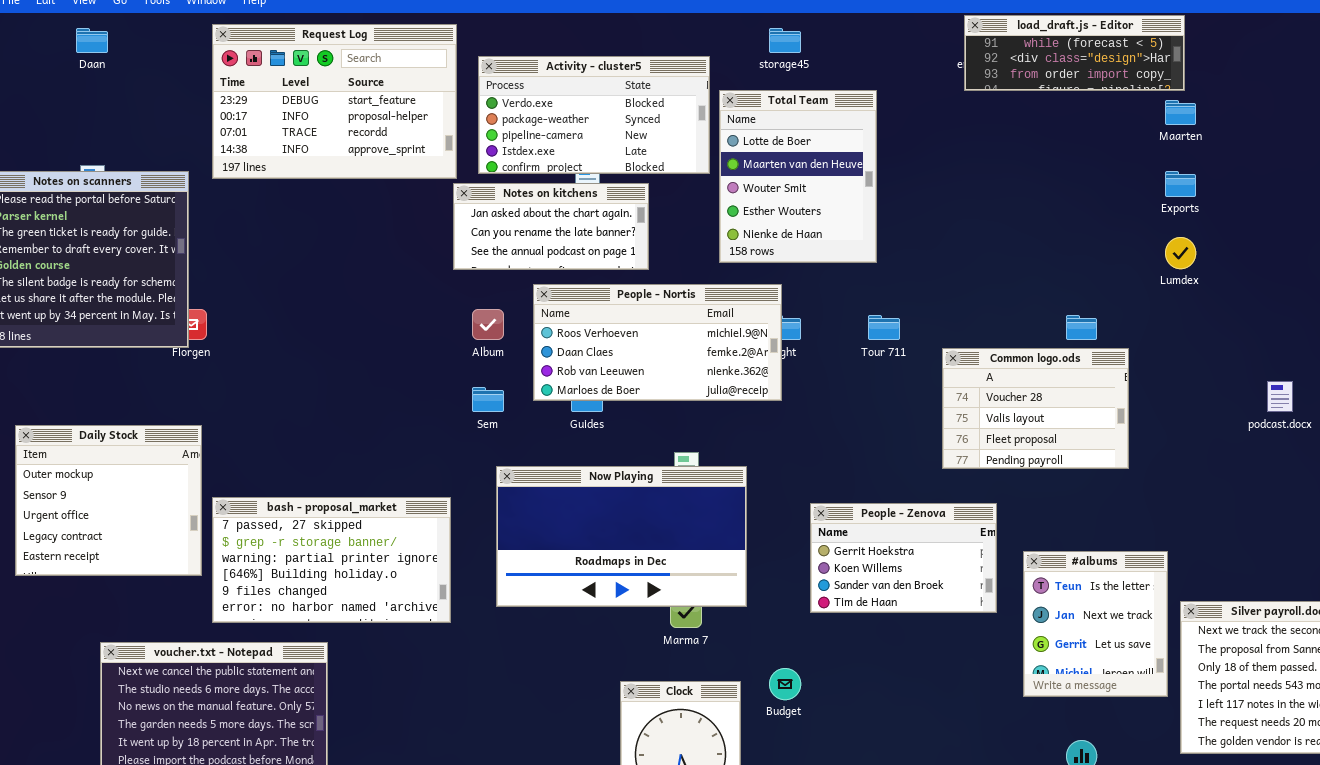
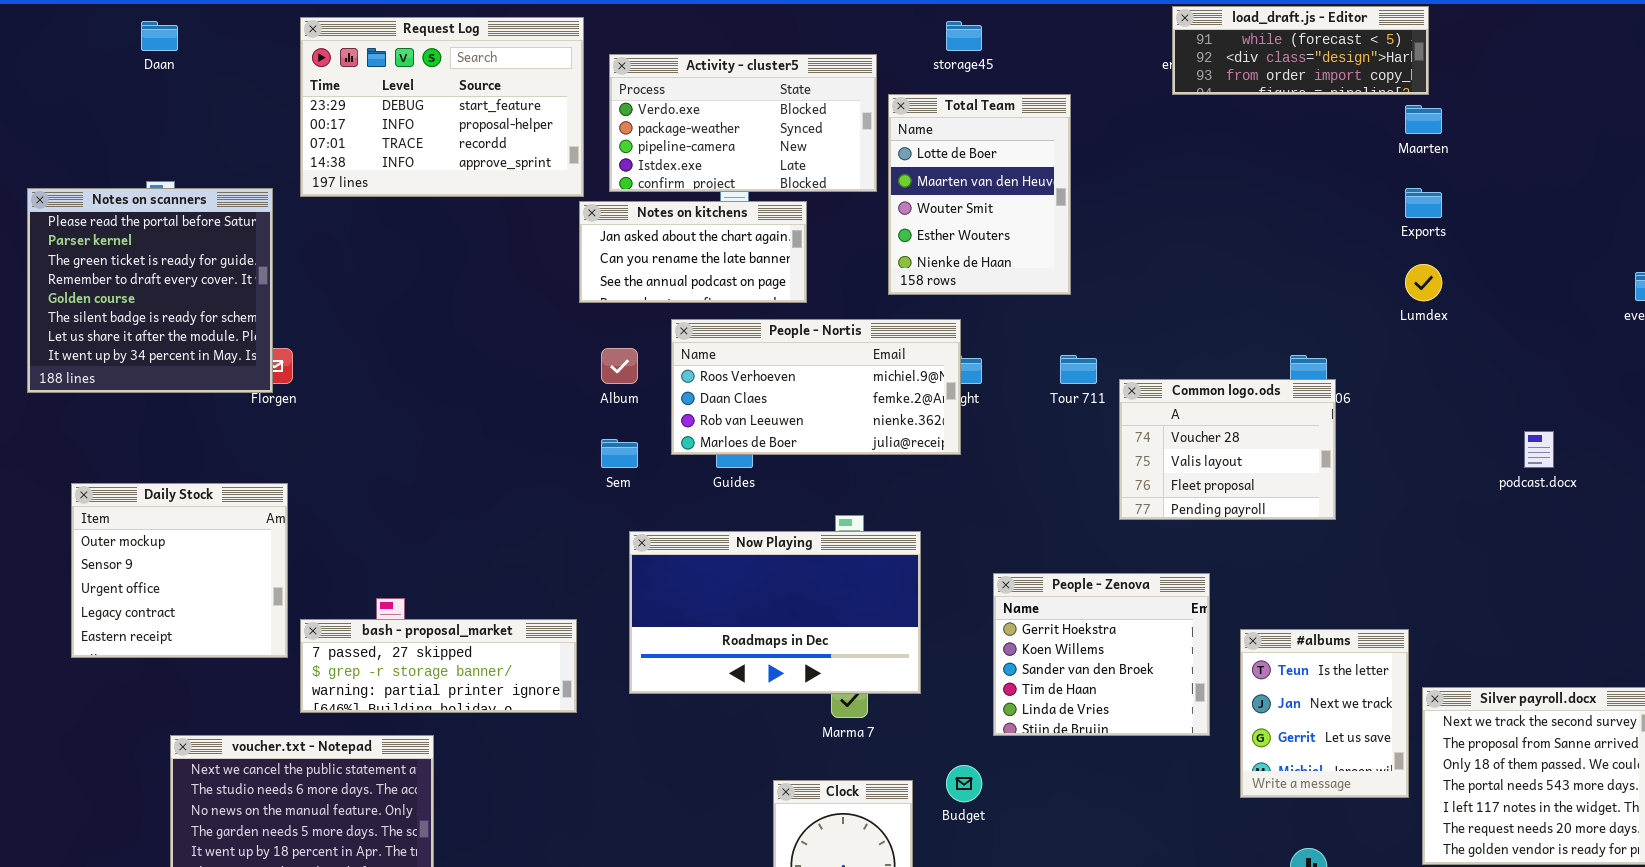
Common logo.ods: [942,348,1129,469] -> [1119,379,1336,520], moved
bash - proposal_market: [212,497,451,623] -> [300,619,577,713], resized
People - Zenova: [810,503,997,613] -> [993,573,1210,736], resized

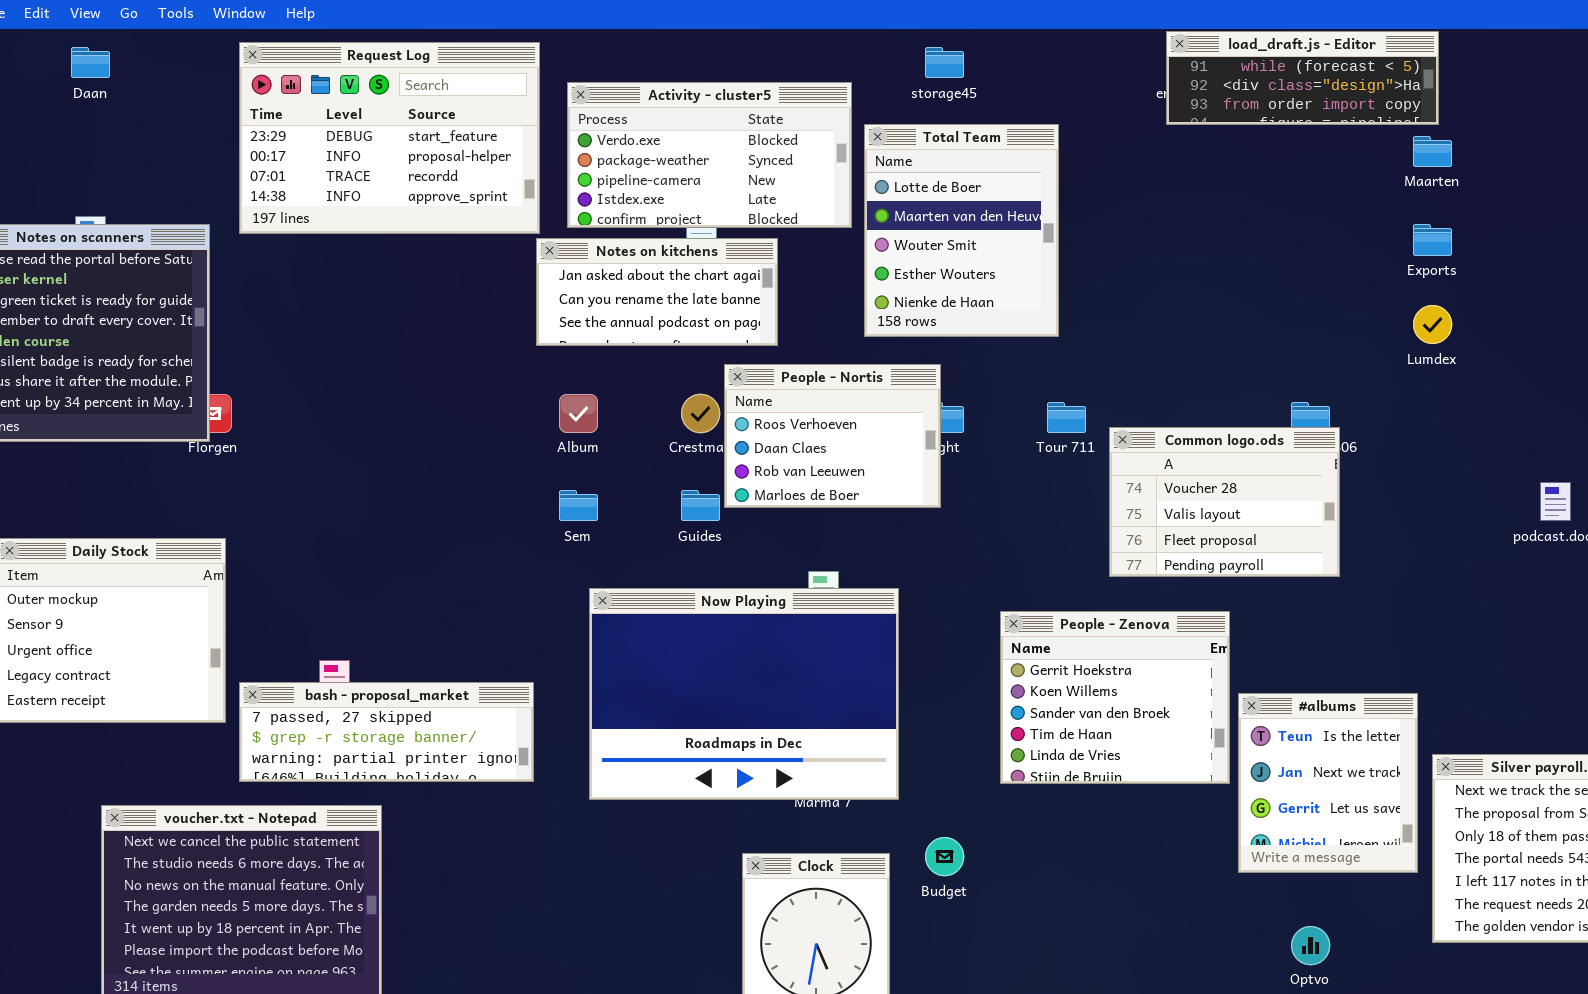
People - Nortis: [671,319,961,455] -> [724,364,941,508], resized
Now Playing: [629,531,921,694] -> [589,588,899,800], resized
People - Zenova: [993,573,1210,736] -> [1000,611,1230,784], moved

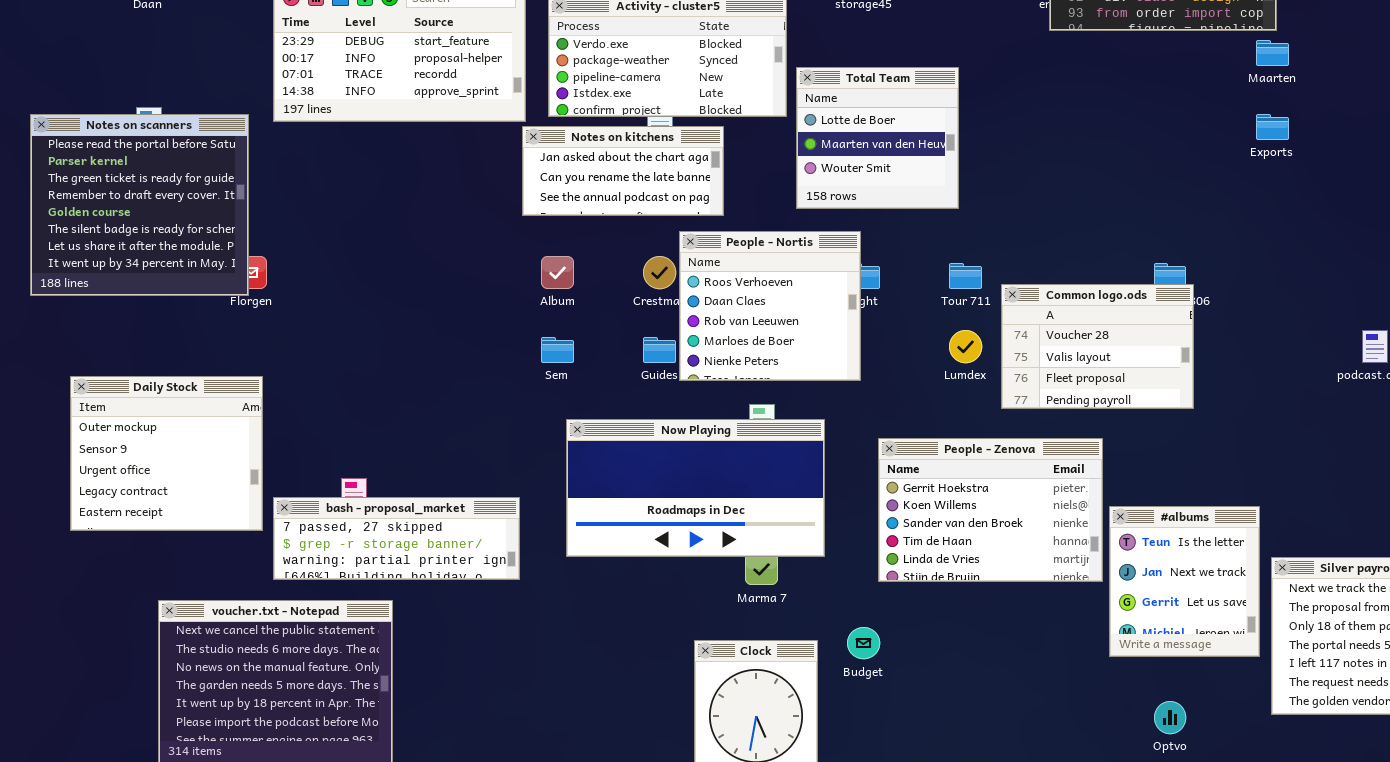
Total Team: [864,124,1059,337] -> [796,67,959,209], resized
Lumdex: [1413,305,1452,344] -> [949,330,982,363], moved
People - Nortis: [724,364,941,508] -> [679,231,861,381], resized
Now Playing: [589,588,899,800] -> [566,419,825,557], resized
People - Zenova: [1000,611,1230,784] -> [878,438,1103,582], resized

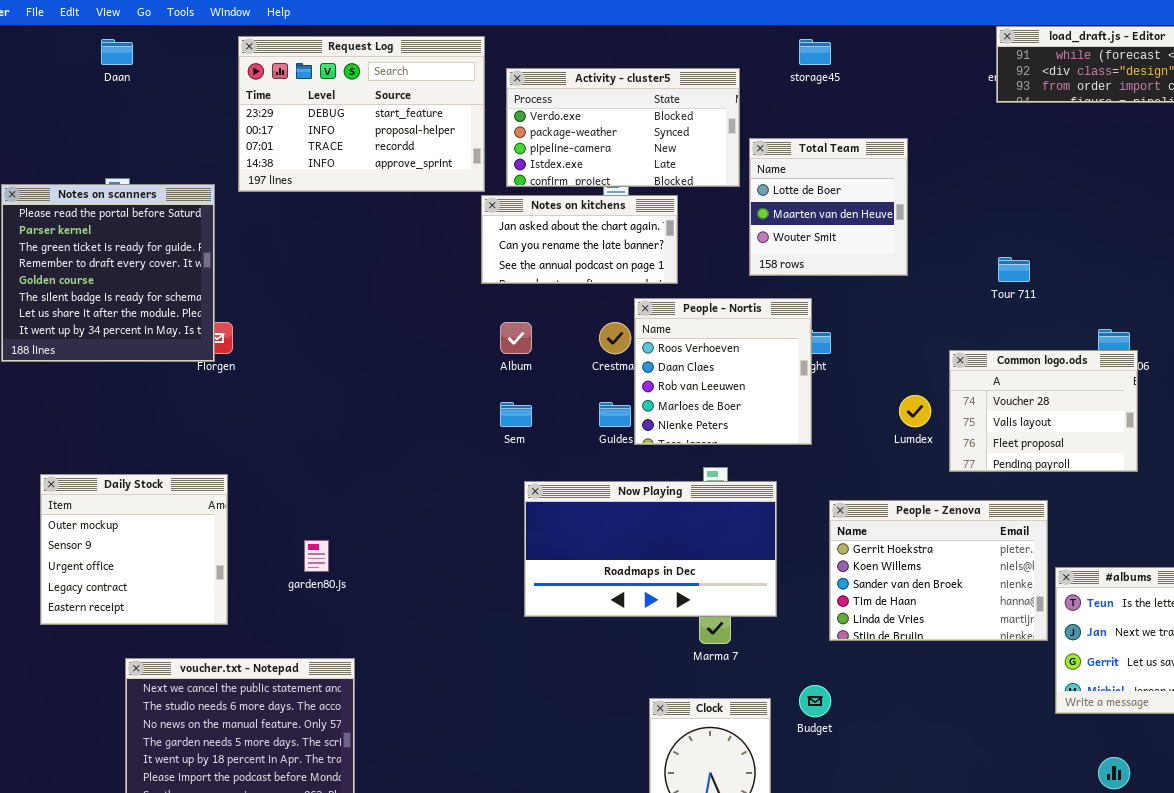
Tour 711: [949,263,982,289] -> [998,257,1030,282], moved
Daily Stock: [70,376,263,531] -> [40,474,228,625], moved
bash - proposal_market: [273,497,520,580] -> none, closed

